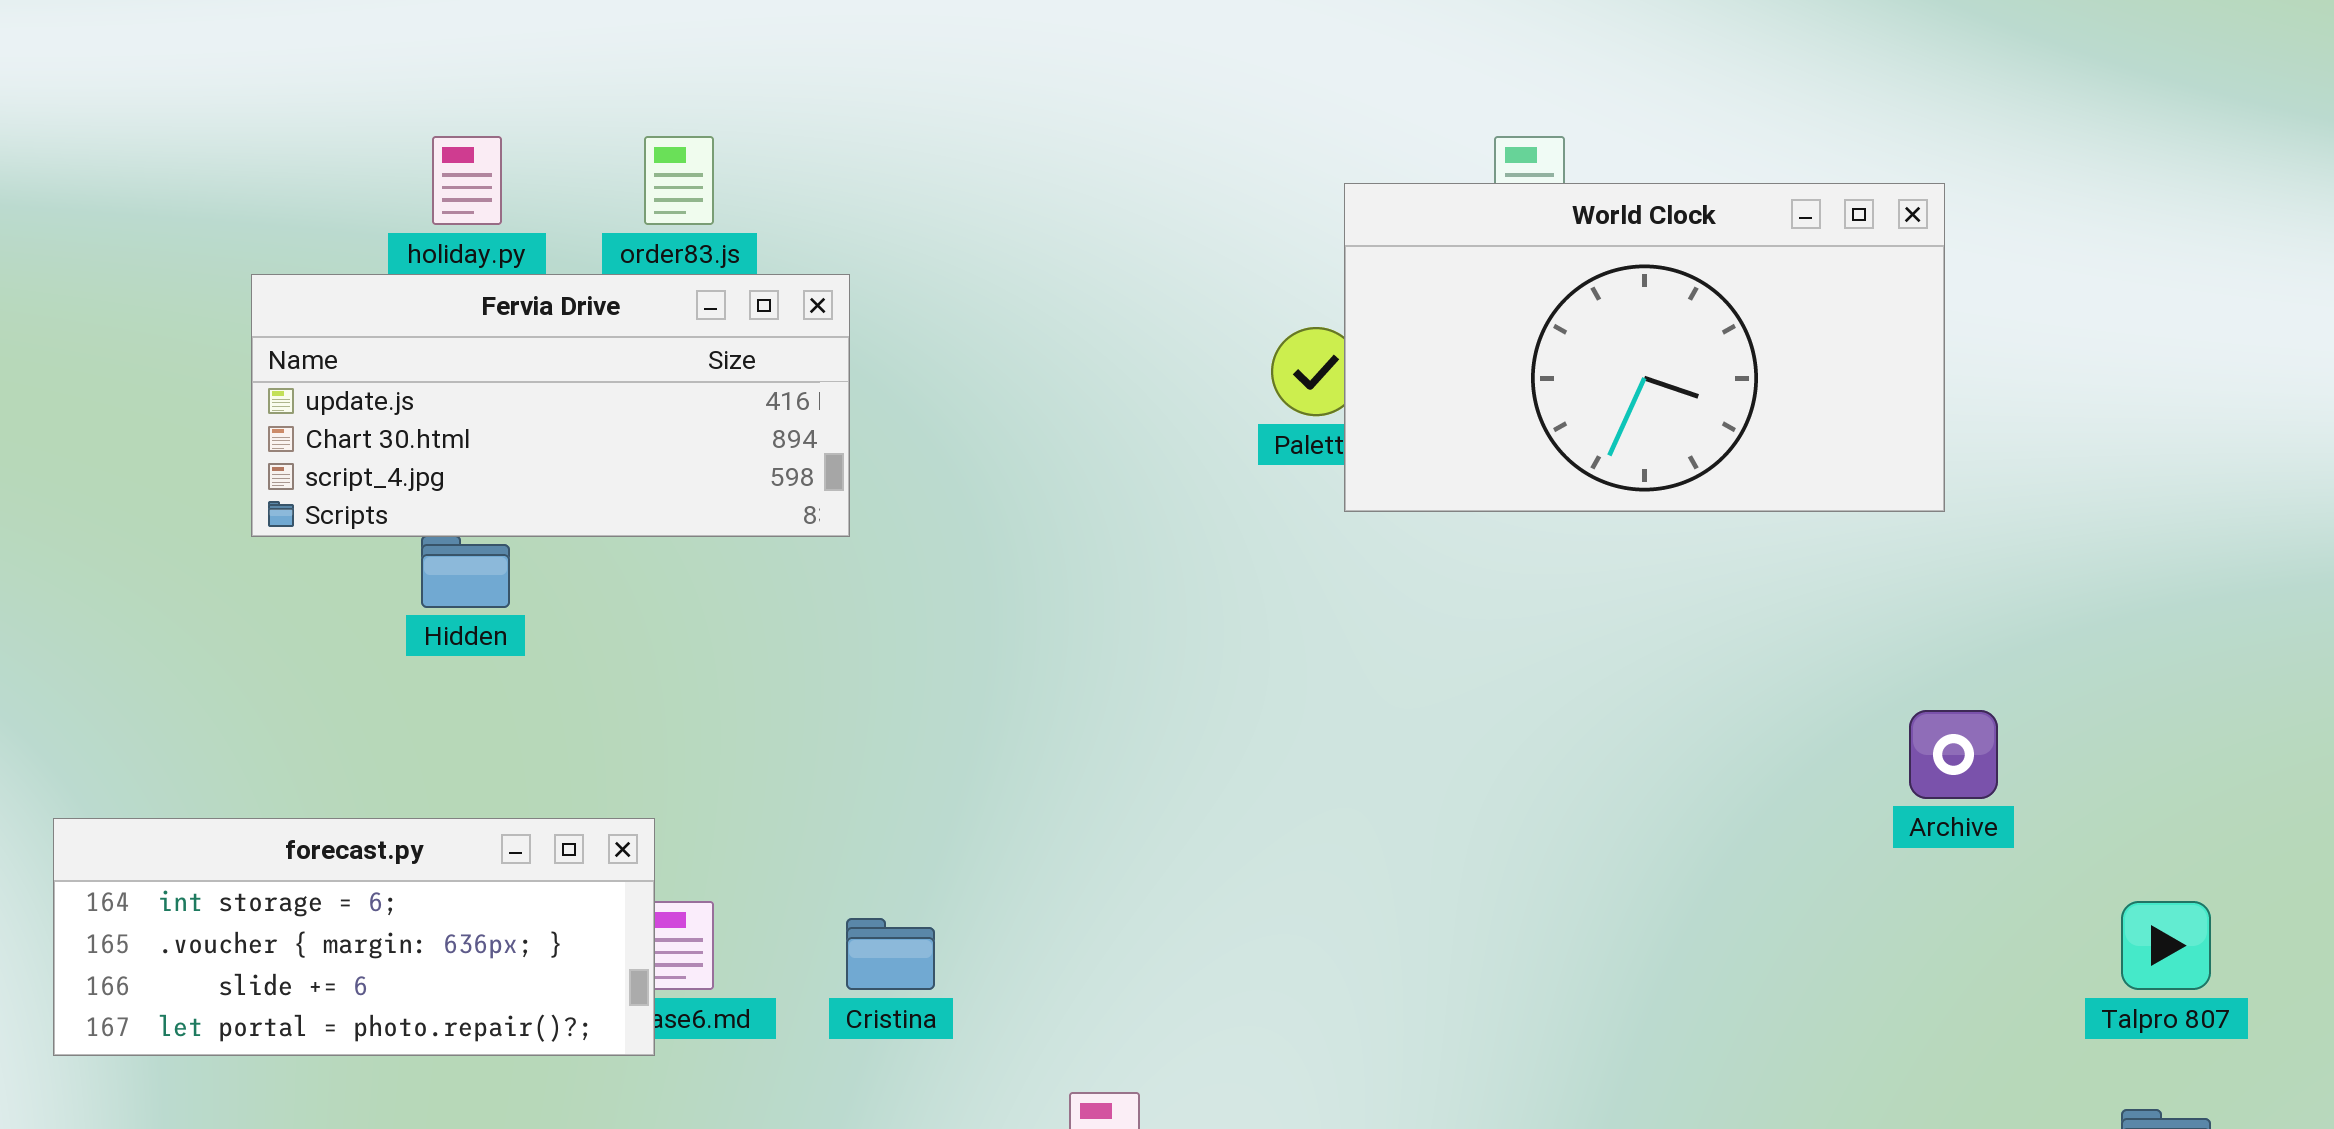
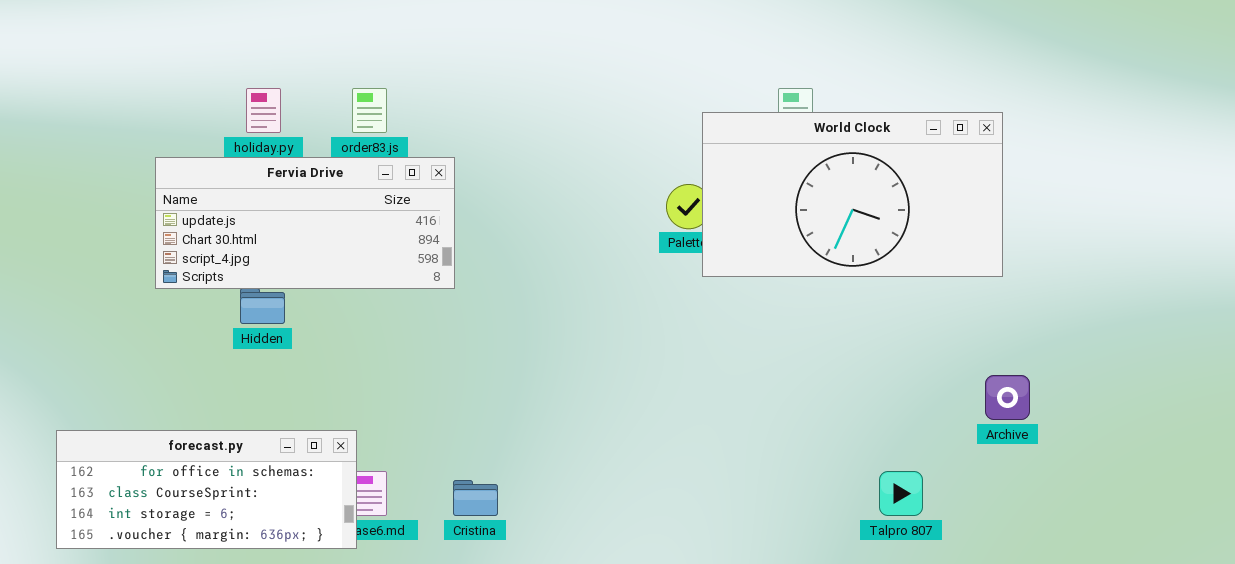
forecast.py: [53,818,655,1056] -> [56,430,357,549], scrolled up 2 rows
Talpro 807: [2121,901,2211,990] -> [879,471,923,516], moved

